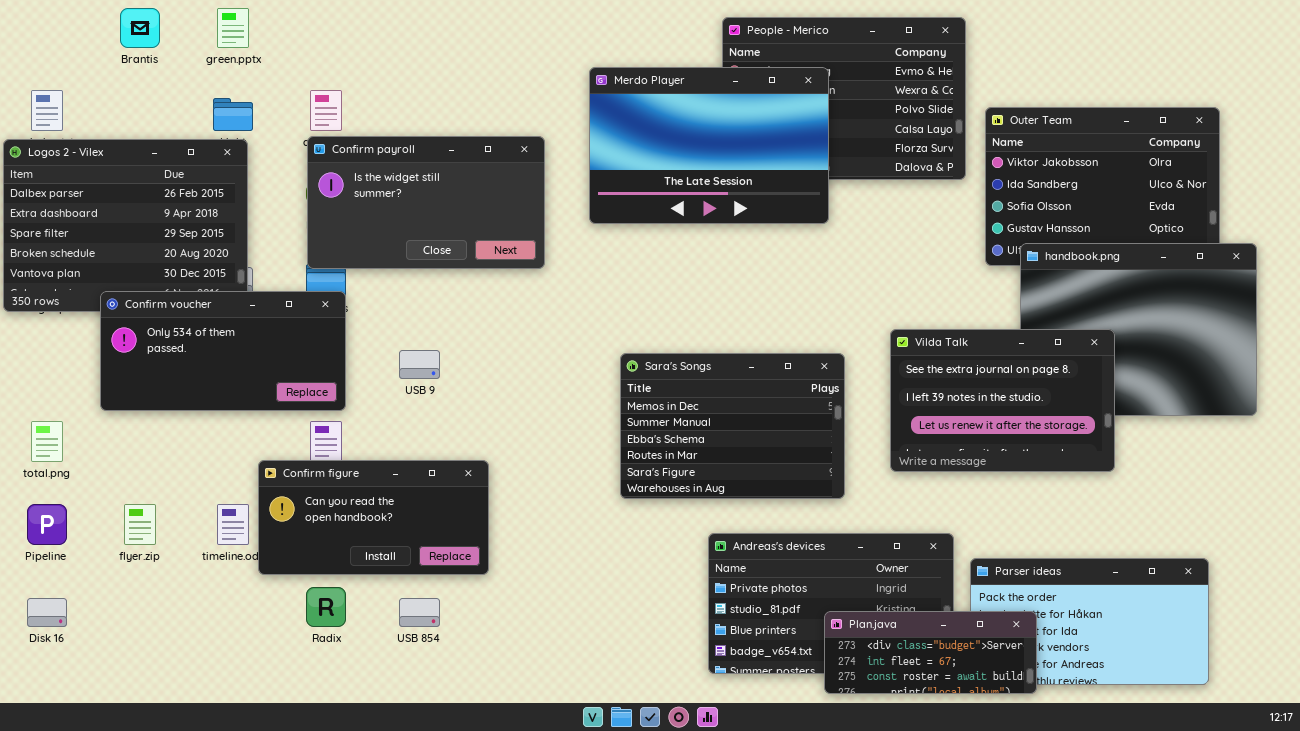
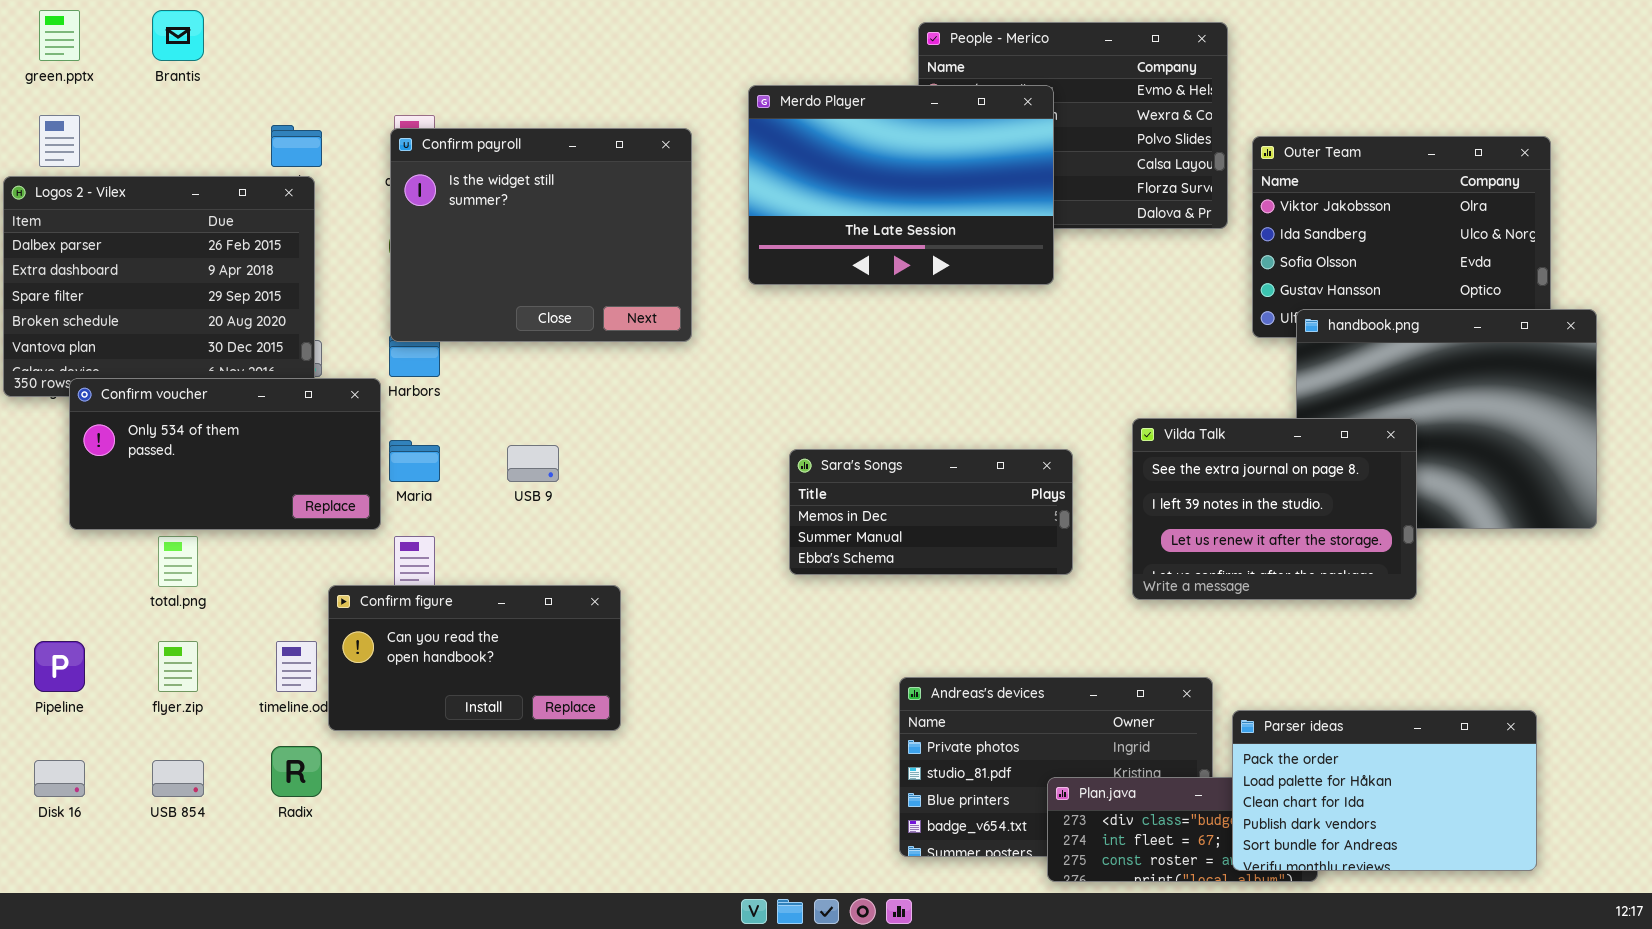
green.pptx: [217,8,249,48] -> [39,10,80,61], moved
Confirm payroll: [307,136,545,269] -> [390,128,692,342], resized
Confirm voucher: [100,291,346,411] -> [69,378,381,530], moved
Sara's Songs: [620,353,845,499] -> [789,449,1073,575], resized
total.png: [31,421,63,462] -> [158,536,198,587], moved
Parser ideas: [970,558,1209,685] -> [1232,710,1537,871], raised
Radix: [306,587,346,627] -> [271,746,322,797], moved
USB 854: [399,598,440,627] -> [152,760,204,797], moved

